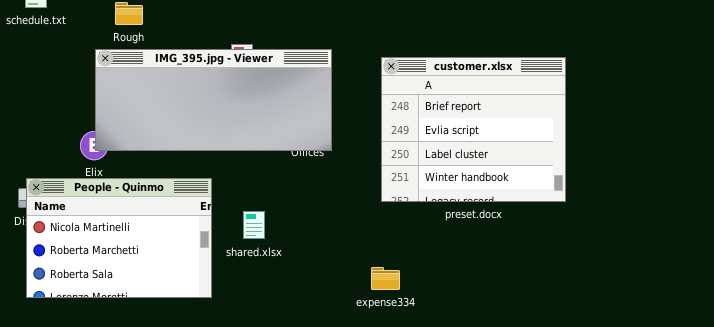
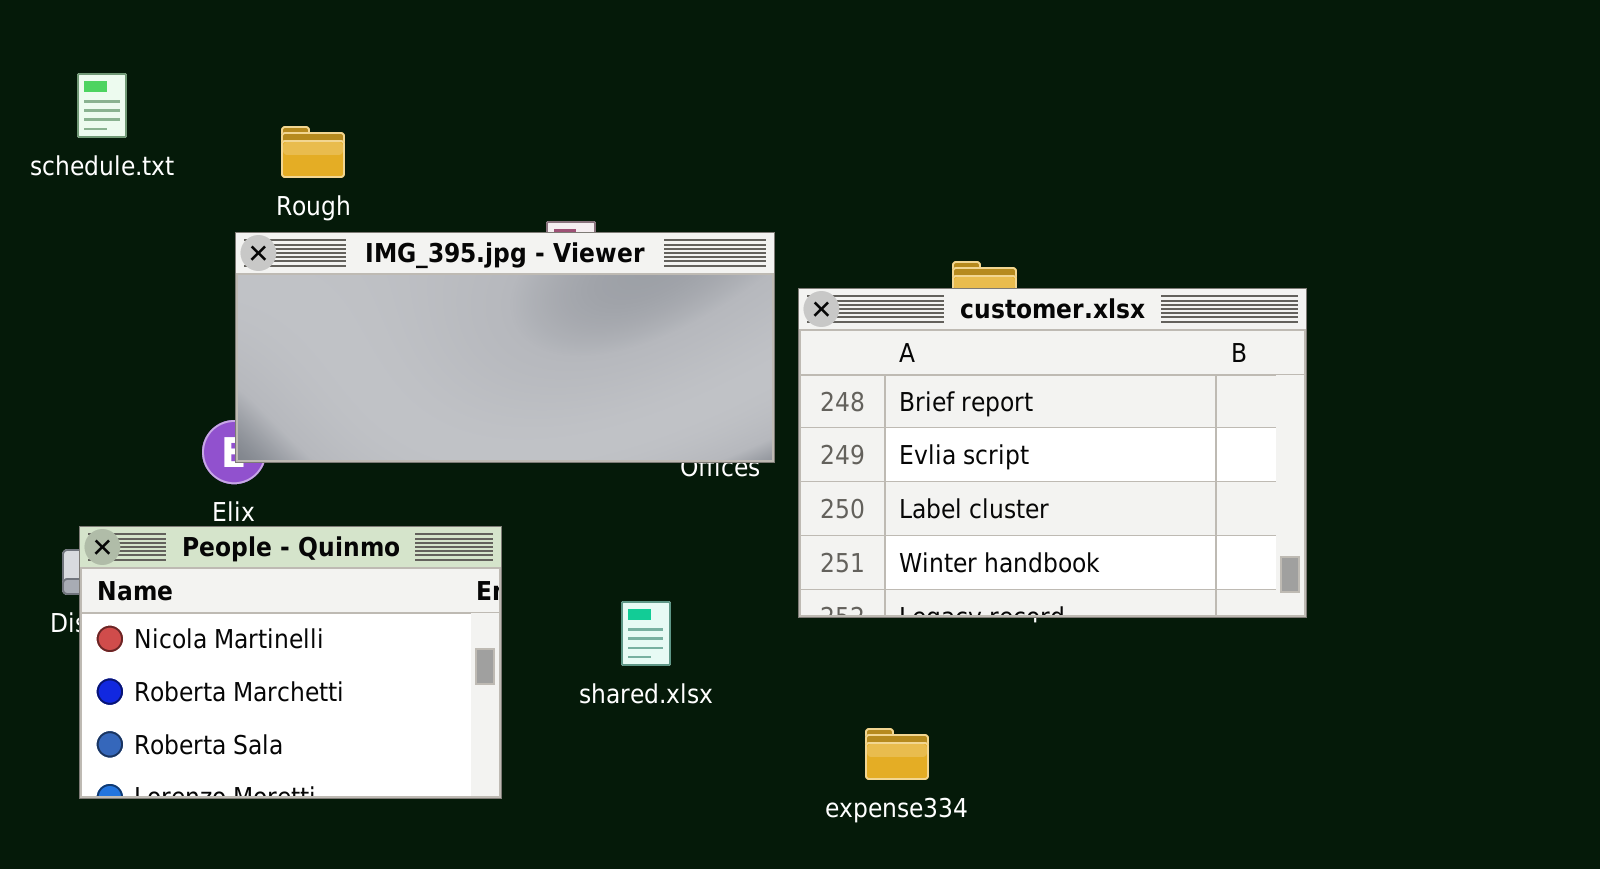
customer.xlsx: [381,57,566,202] -> [798,288,1307,618], moved, resized
shared.xlsx: [243,211,265,239] -> [621,601,671,666], moved

